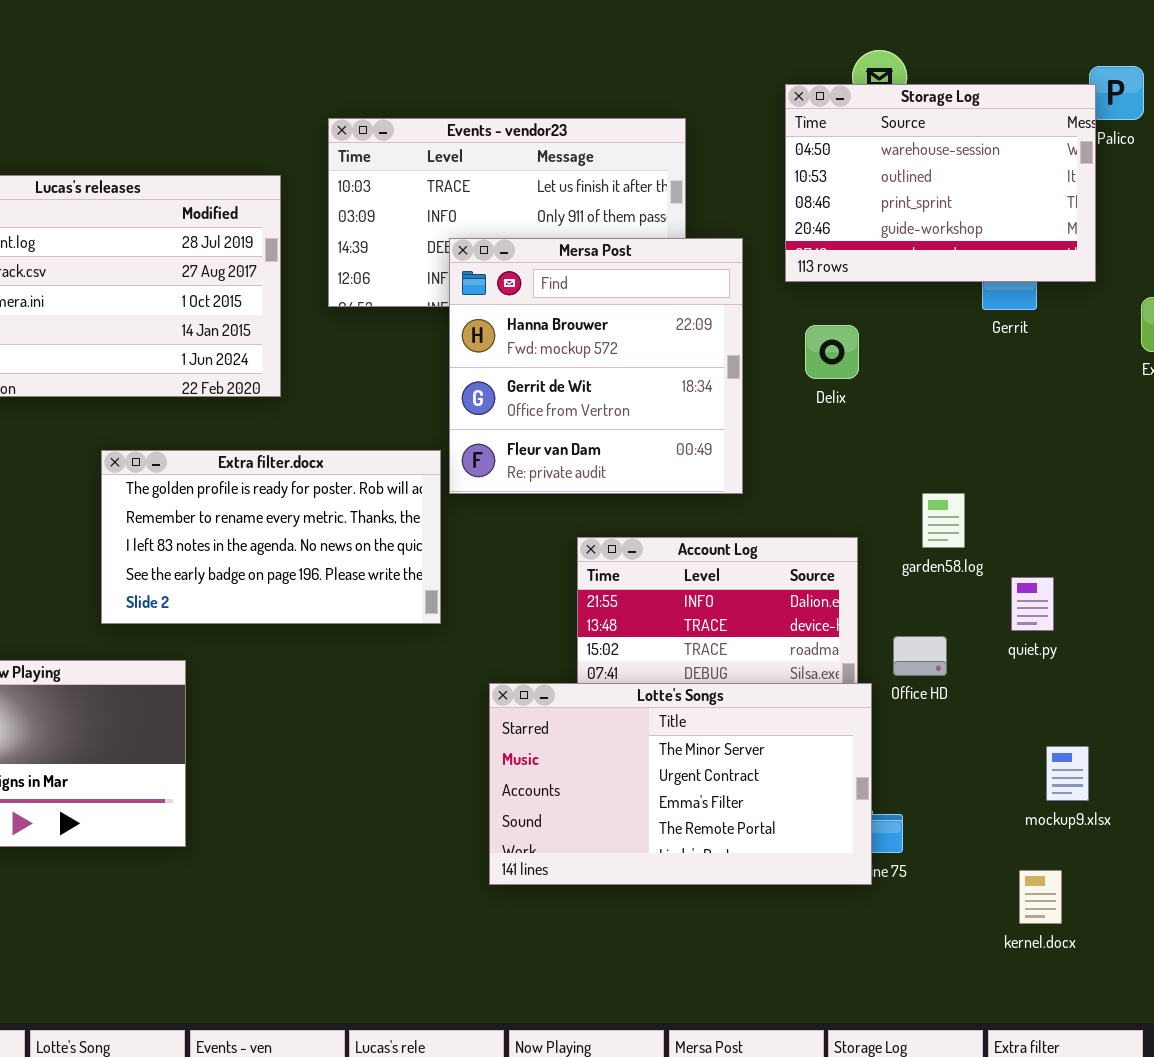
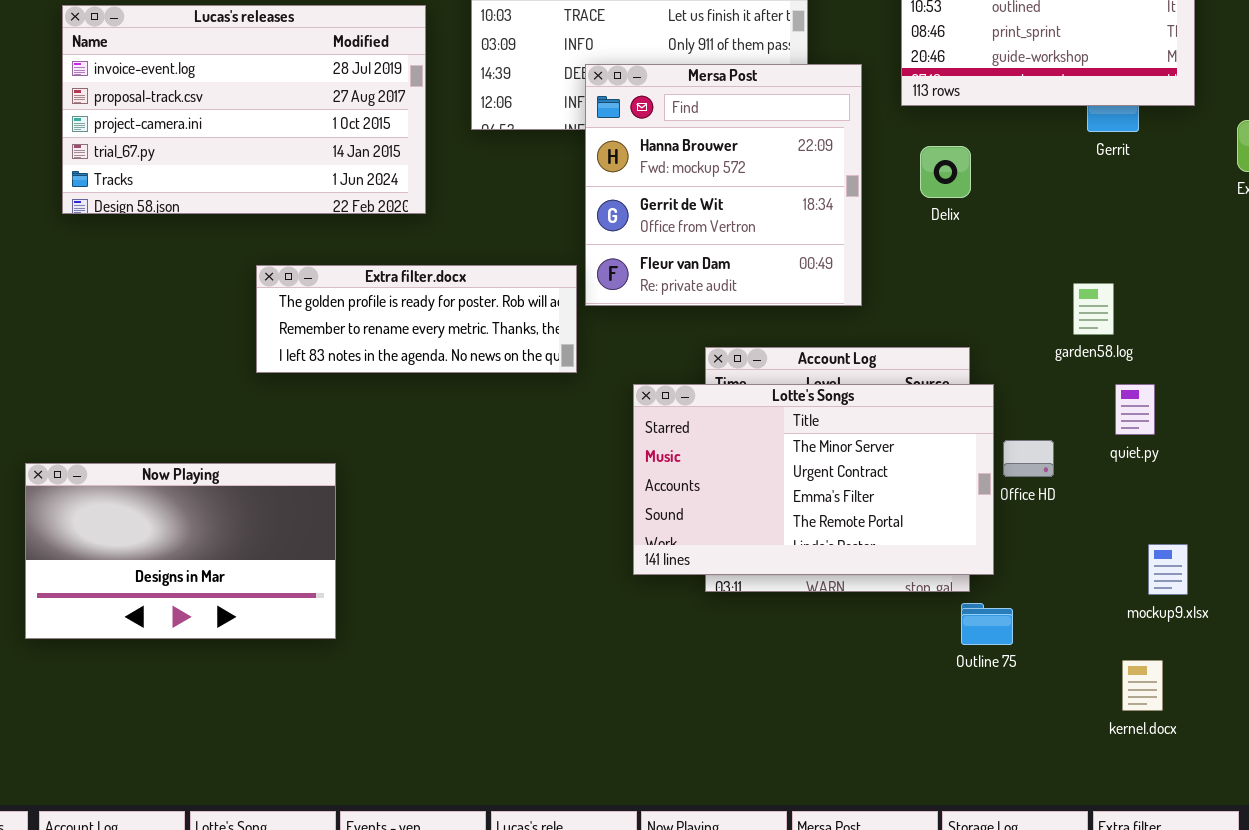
Extra filter.docx: [101,450,441,624] -> [256,265,577,373], resized
garden58.log: [922,493,965,548] -> [1073,283,1114,335], moved
Lotte's Songs: [489,683,872,885] -> [633,384,994,575], moved

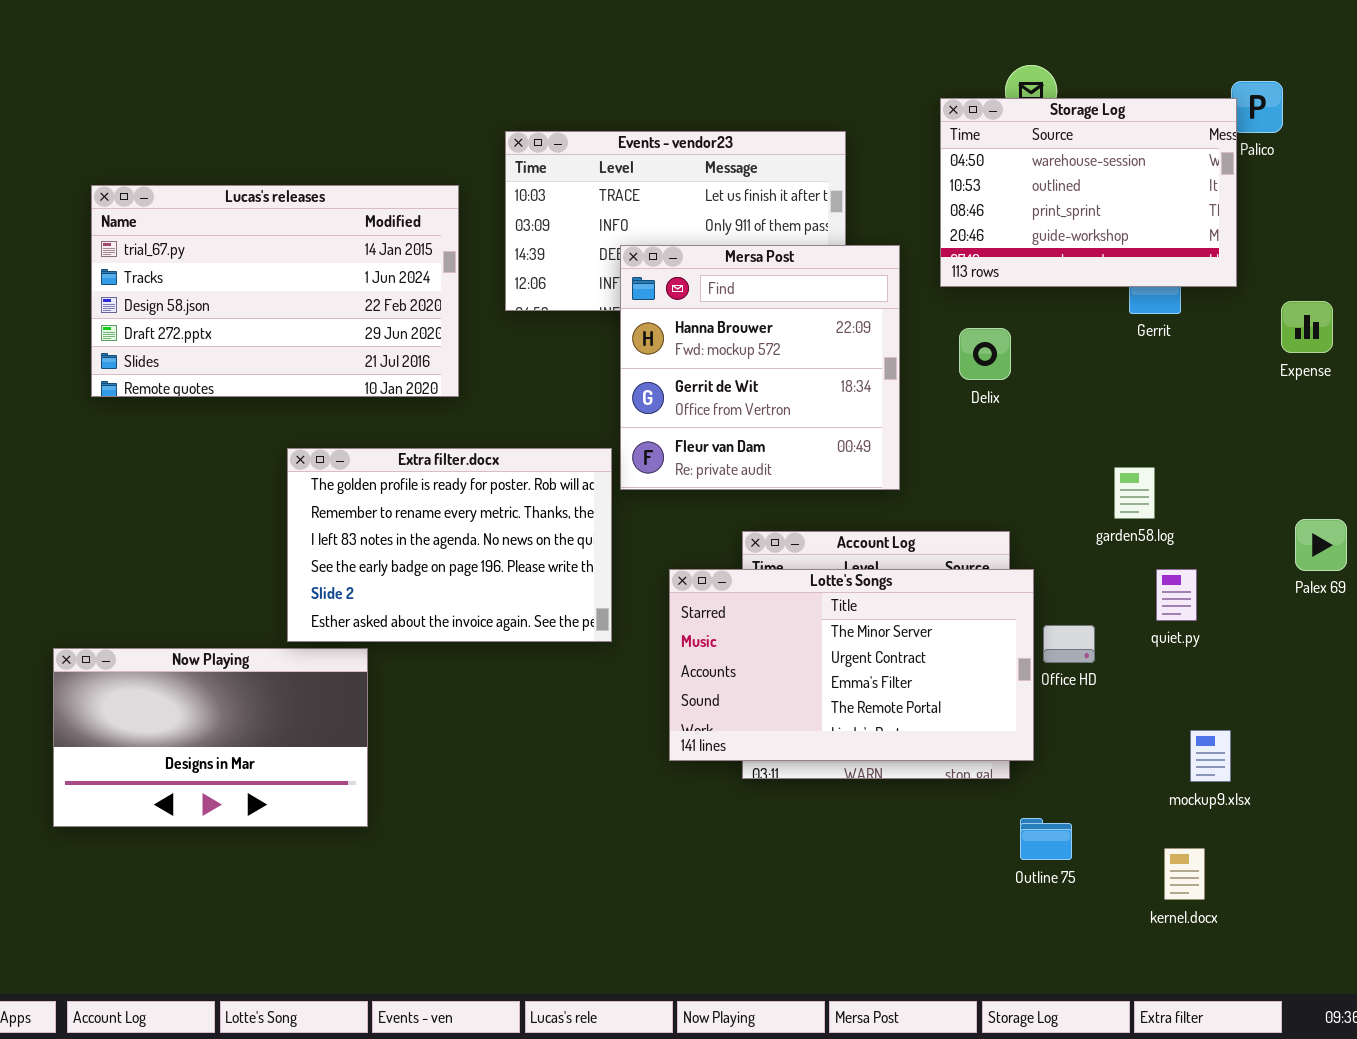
Lucas's releases: [62,5,426,214] -> [91,185,459,397], scrolled down 3 rows
Extra filter.docx: [256,265,577,373] -> [287,448,612,642], resized
Outline 75: [961,603,1013,645] -> [1020,818,1072,860], moved

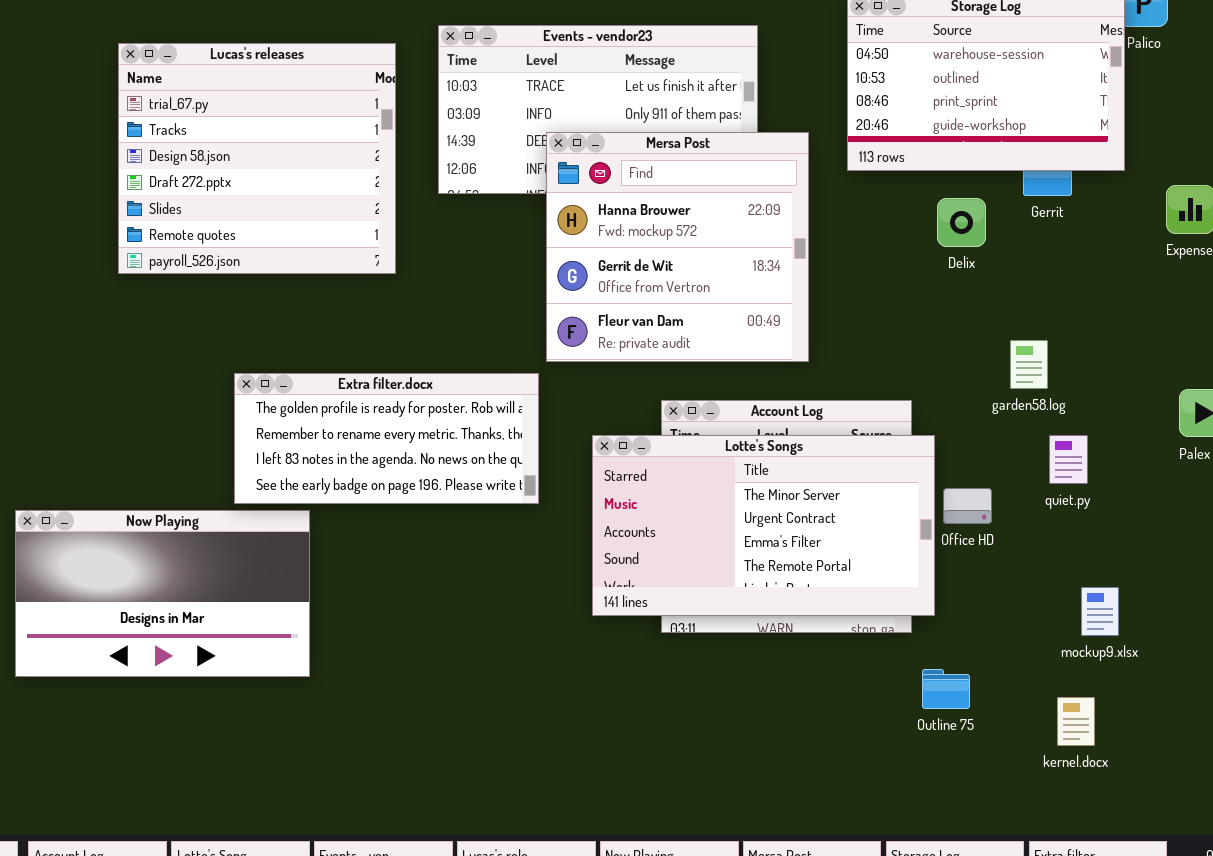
Lucas's releases: [91,185,459,397] -> [118,43,396,274], resized
Delix: [959,328,1011,380] -> [937,198,986,247], moved
Extra filter.docx: [287,448,612,642] -> [234,373,539,504], resized

